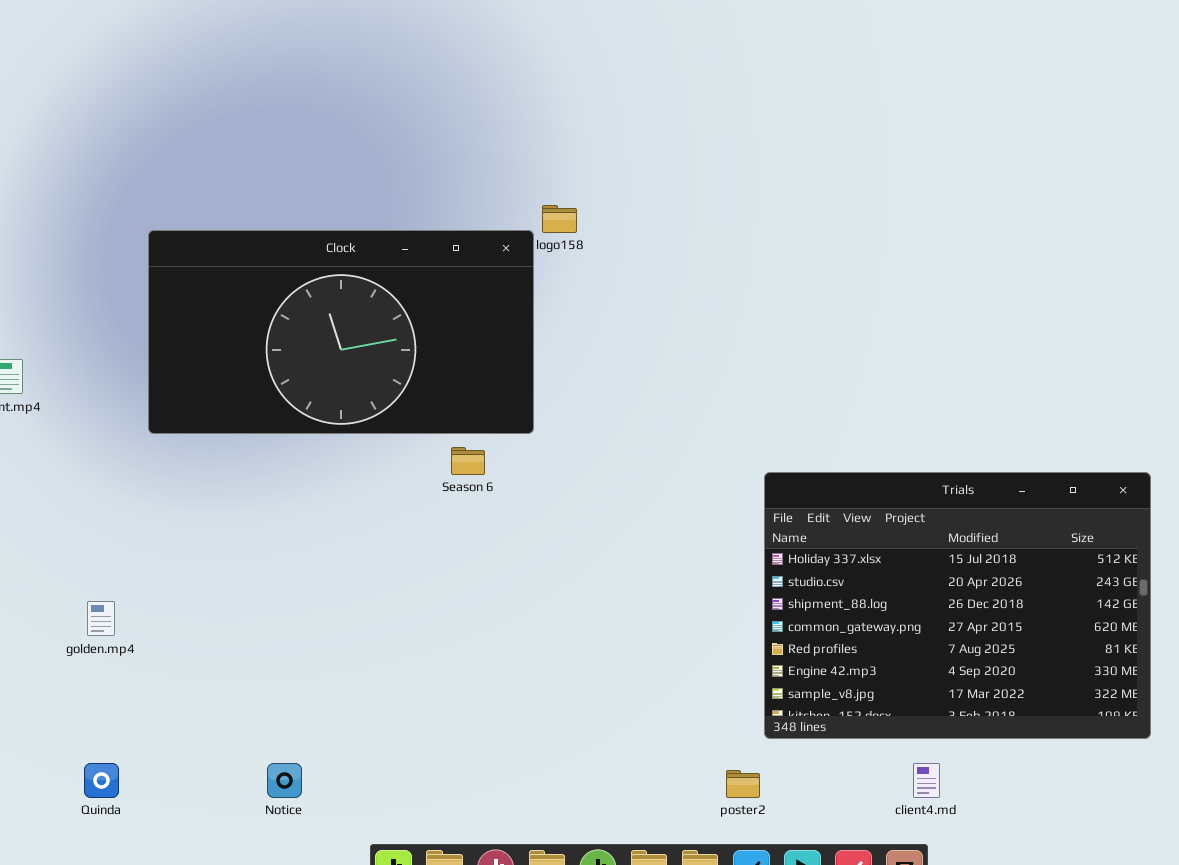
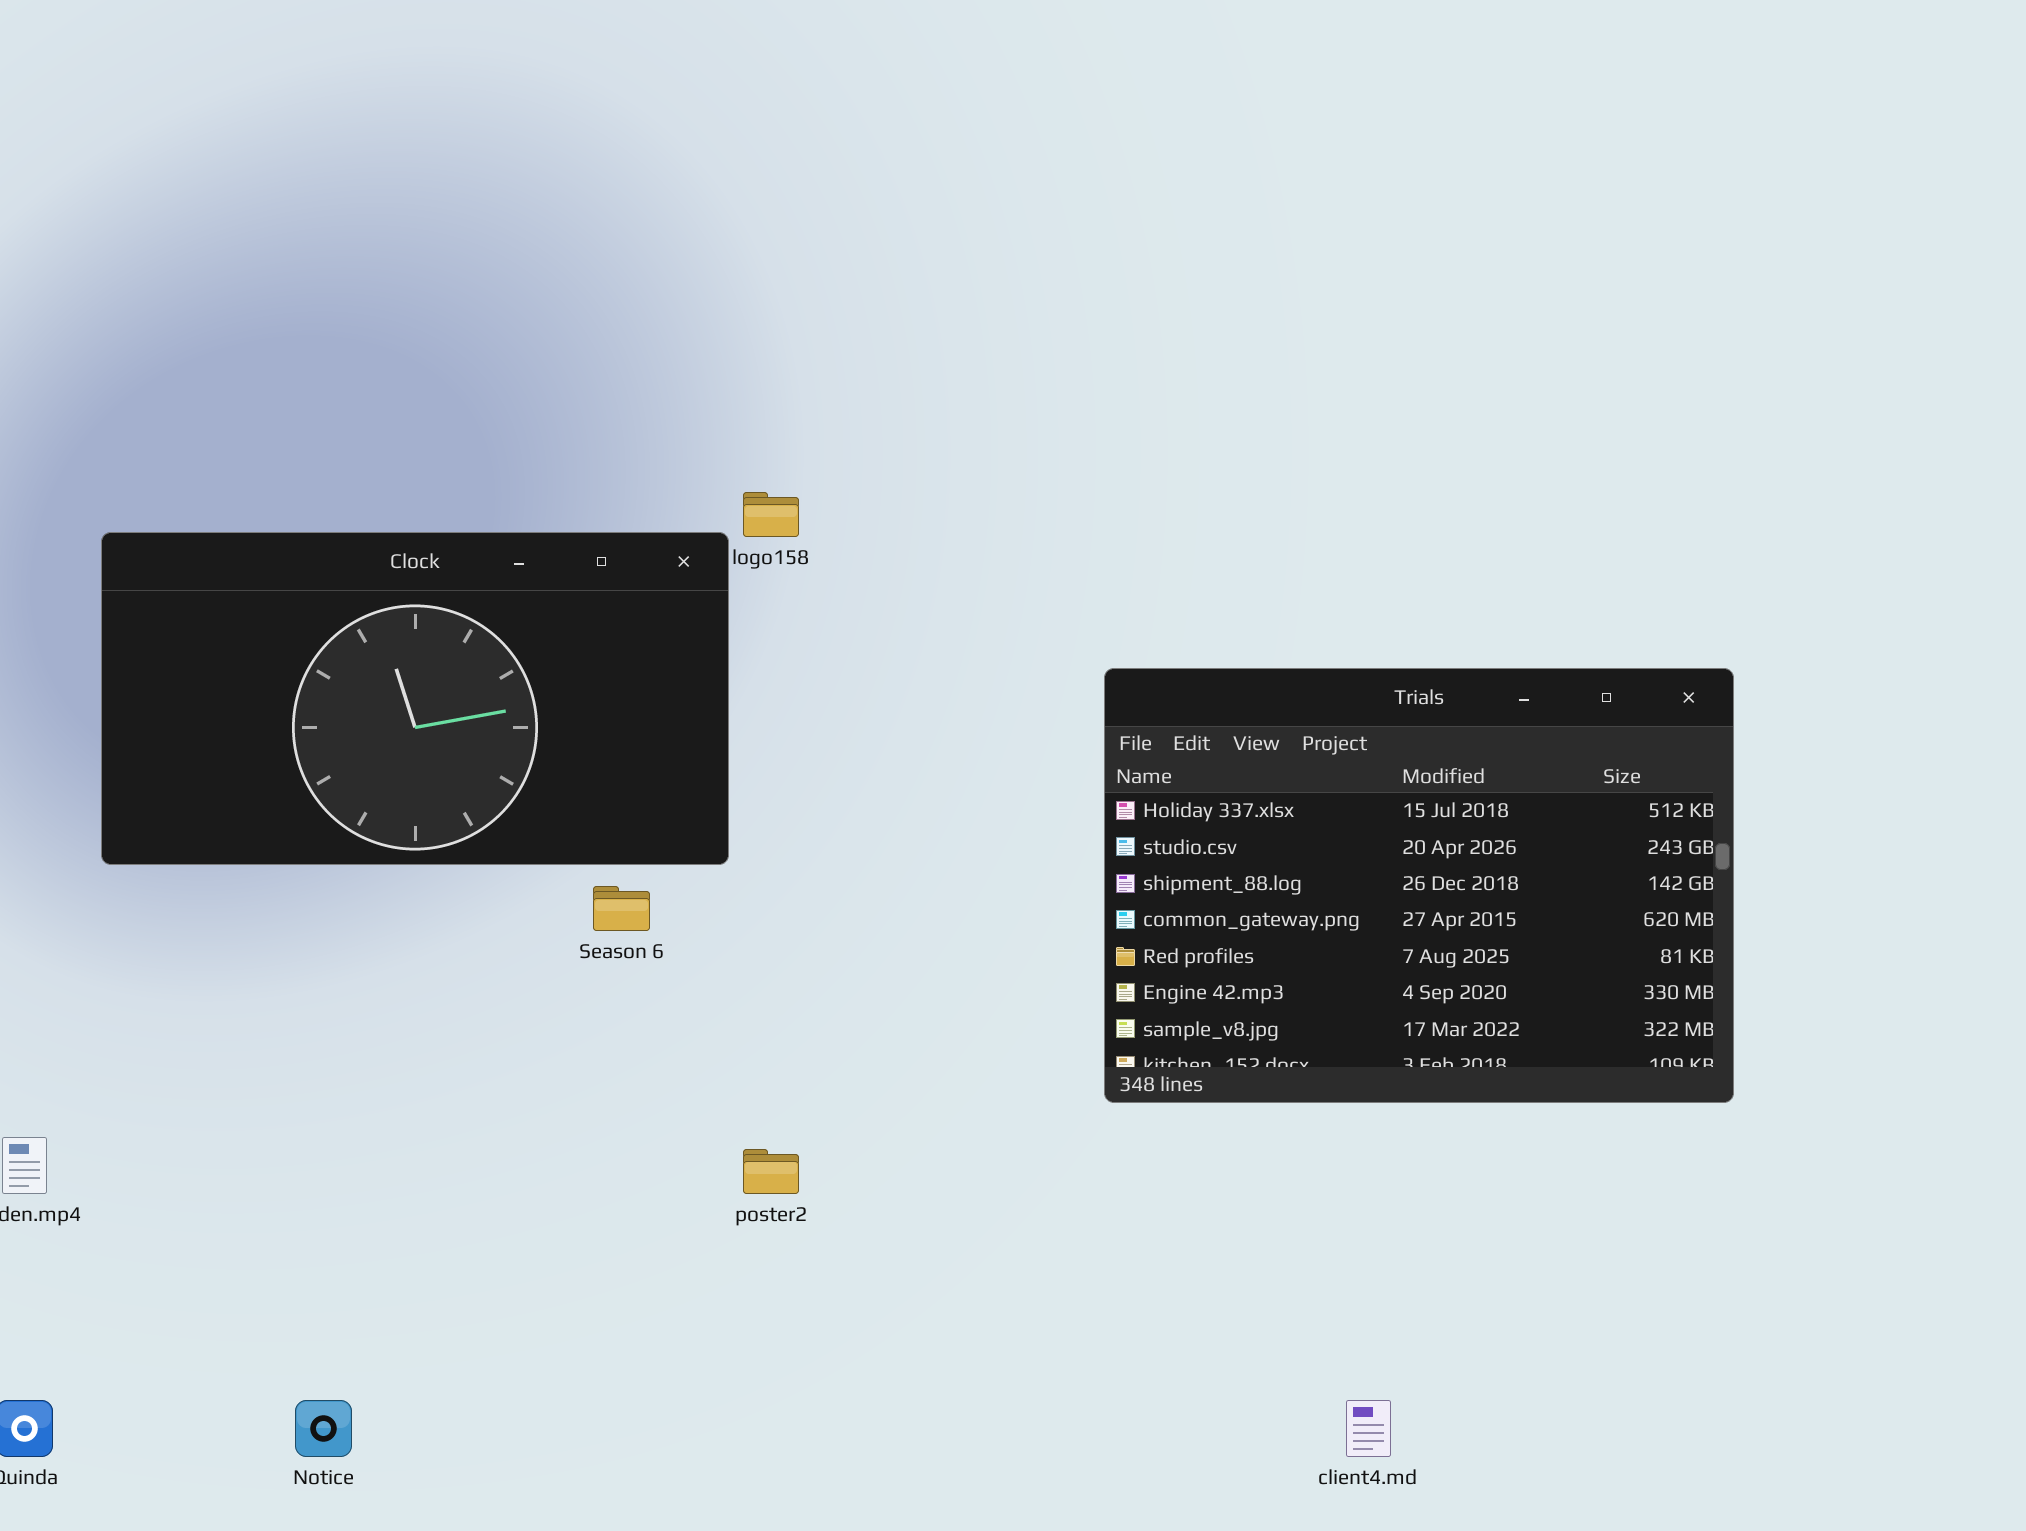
Trials: [764,472,1151,739] -> [1104,668,1734,1103], moved
poster2: [726,770,760,798] -> [743,1149,799,1194], moved

